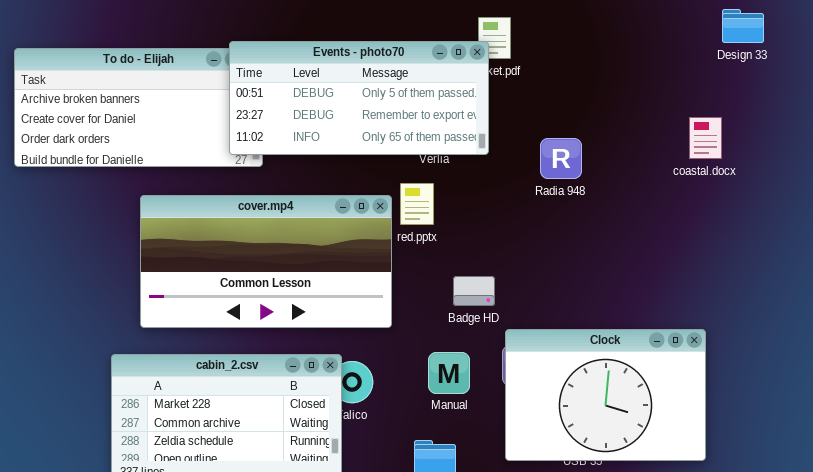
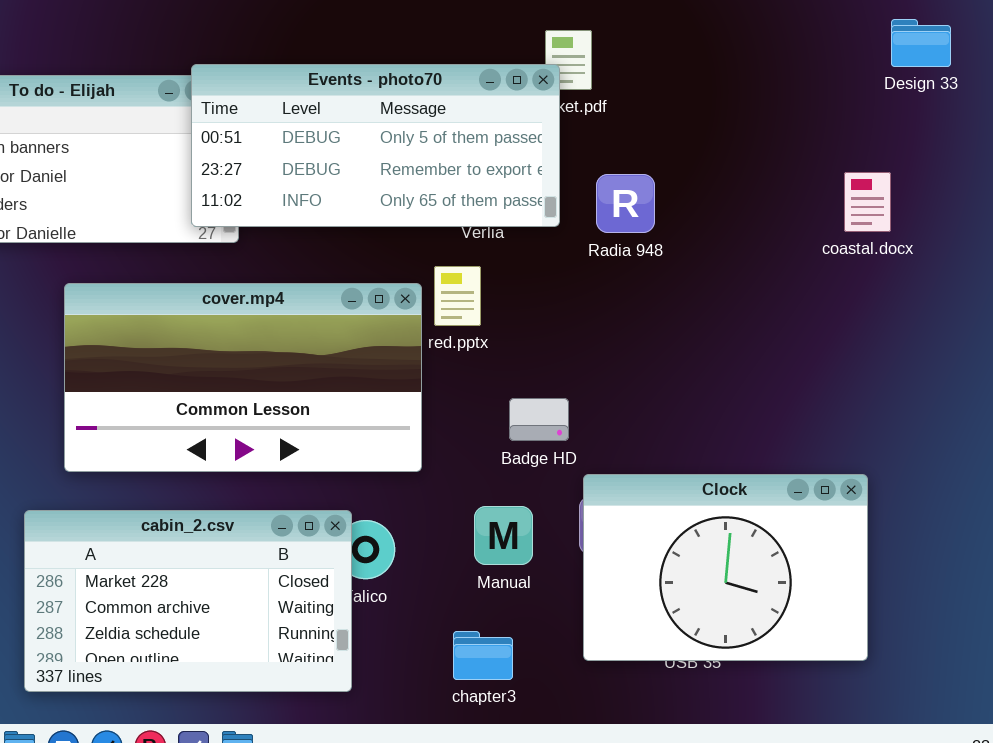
Radia 948: [540,138,582,179] -> [596,174,655,233], moved

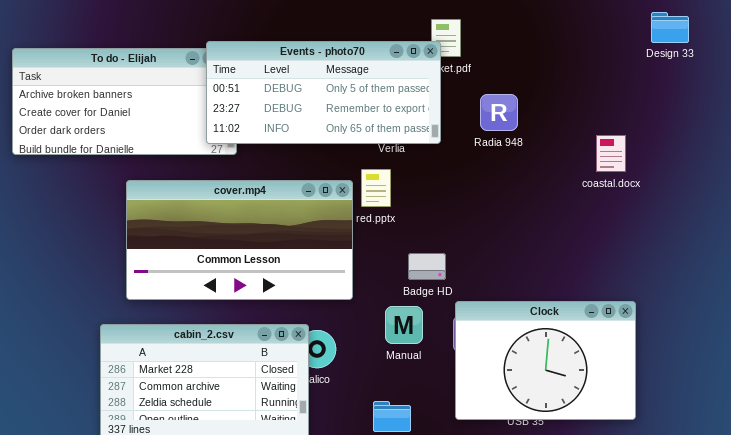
coastal.docx: [844,172,891,232] -> [596,135,626,172], moved
Radia 948: [596,174,655,233] -> [480,94,518,131], moved
Manual: [474,506,533,565] -> [385,306,423,344], moved

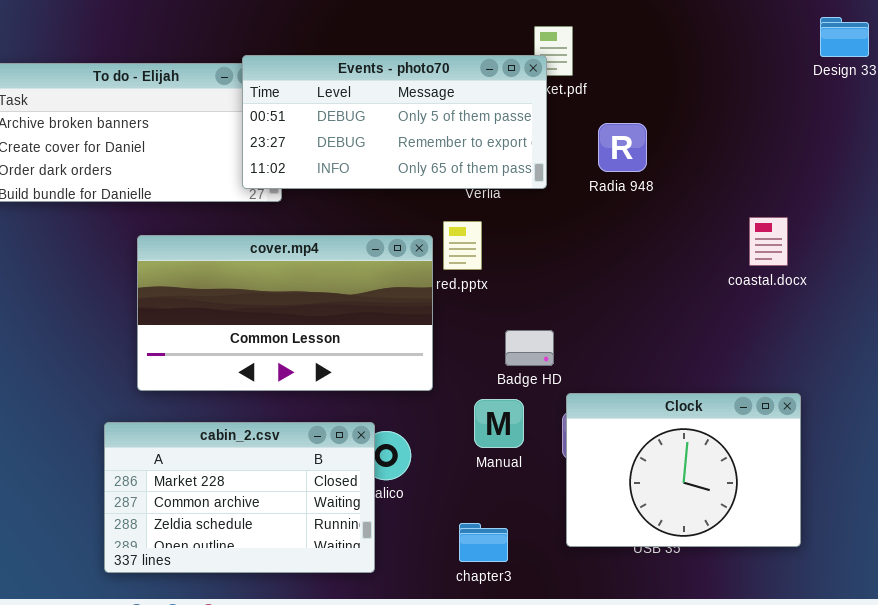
coastal.docx: [596,135,626,172] -> [749,217,788,266], moved

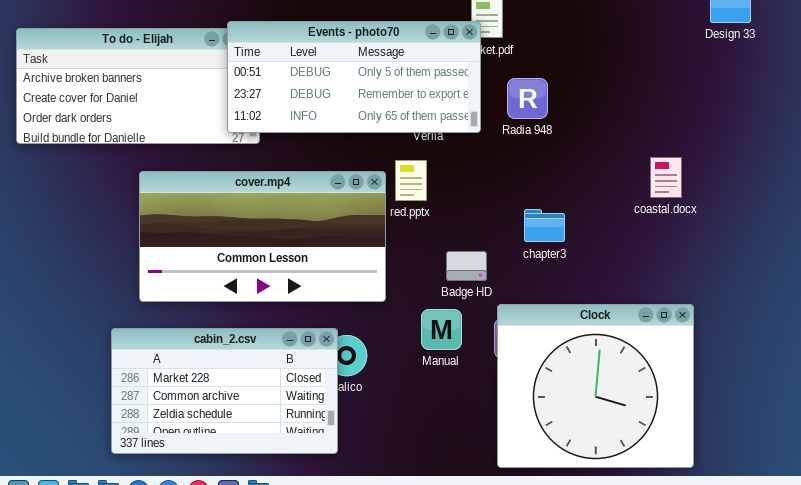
Radia 948: [598,123,647,172] -> [507,78,548,119], moved
Clock: [566,393,801,547] -> [497,304,694,468], resized
chapter3: [459,523,508,562] -> [524,209,565,242], moved

